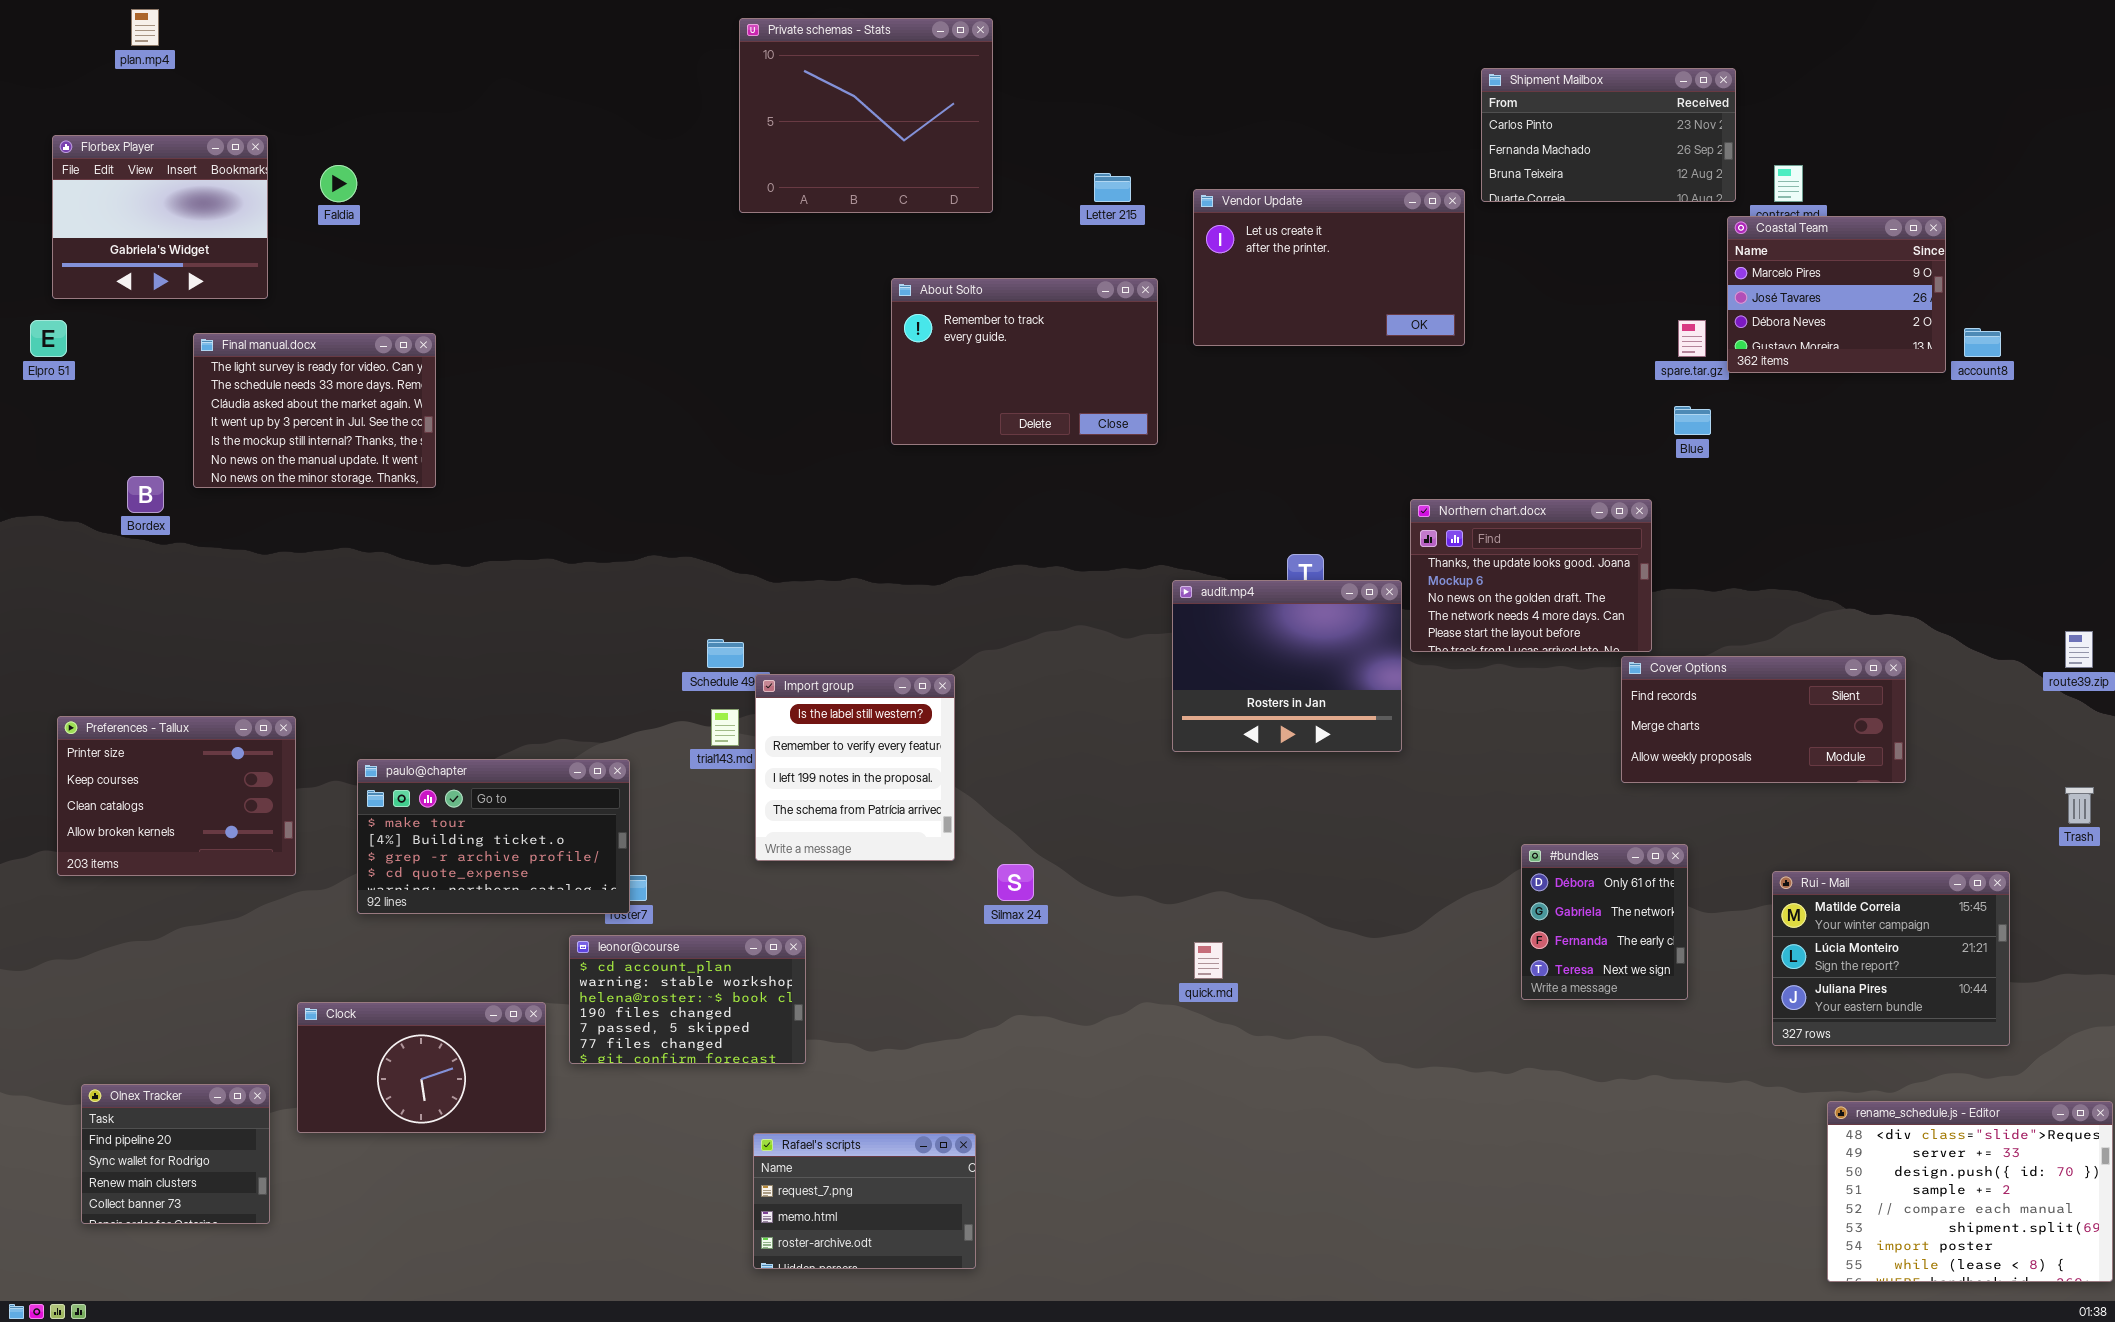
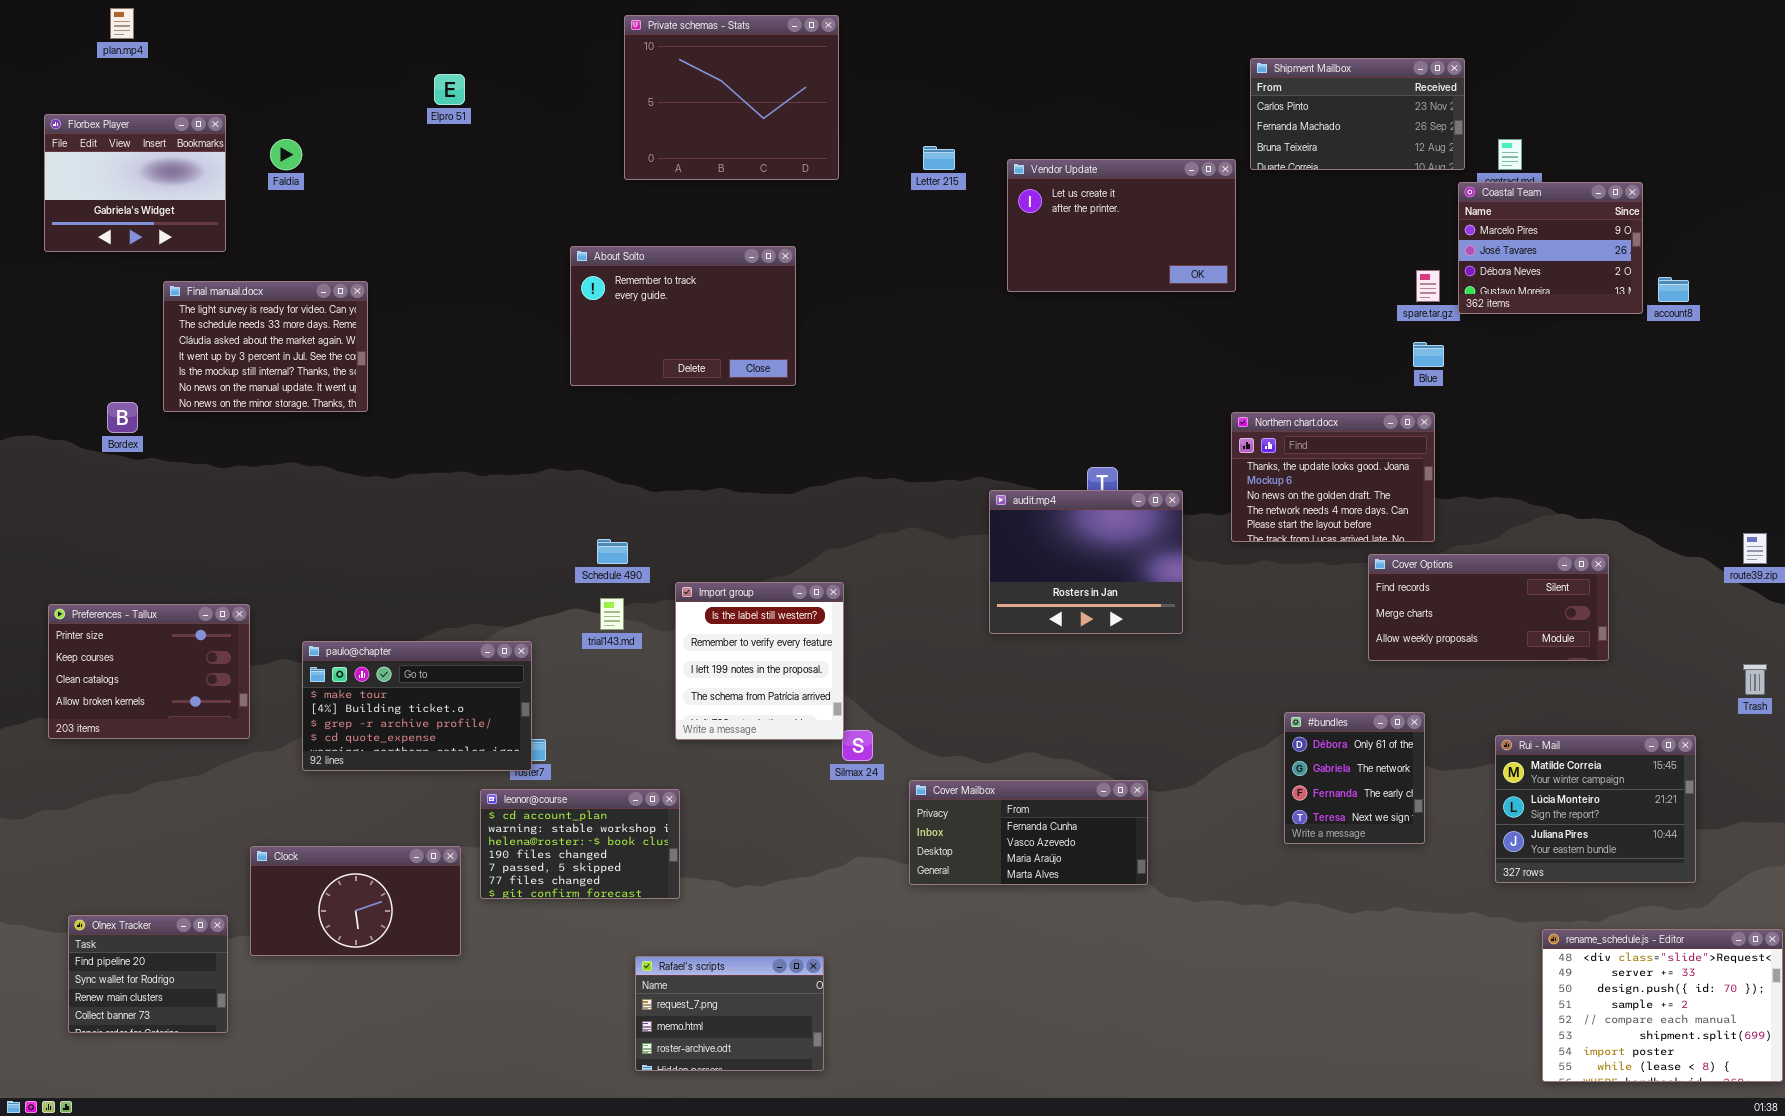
About Solto: [891,278,1158,445] -> [570,246,796,386], moved
Elpro 51: [30,320,67,357] -> [434,74,465,105], moved
Northern chart.docx: [1410,499,1652,652] -> [1231,412,1435,542], moved
Import group: [755,674,955,861] -> [675,582,844,740], moved
Cover Mailbox: none -> [909,780,1148,885], opened

